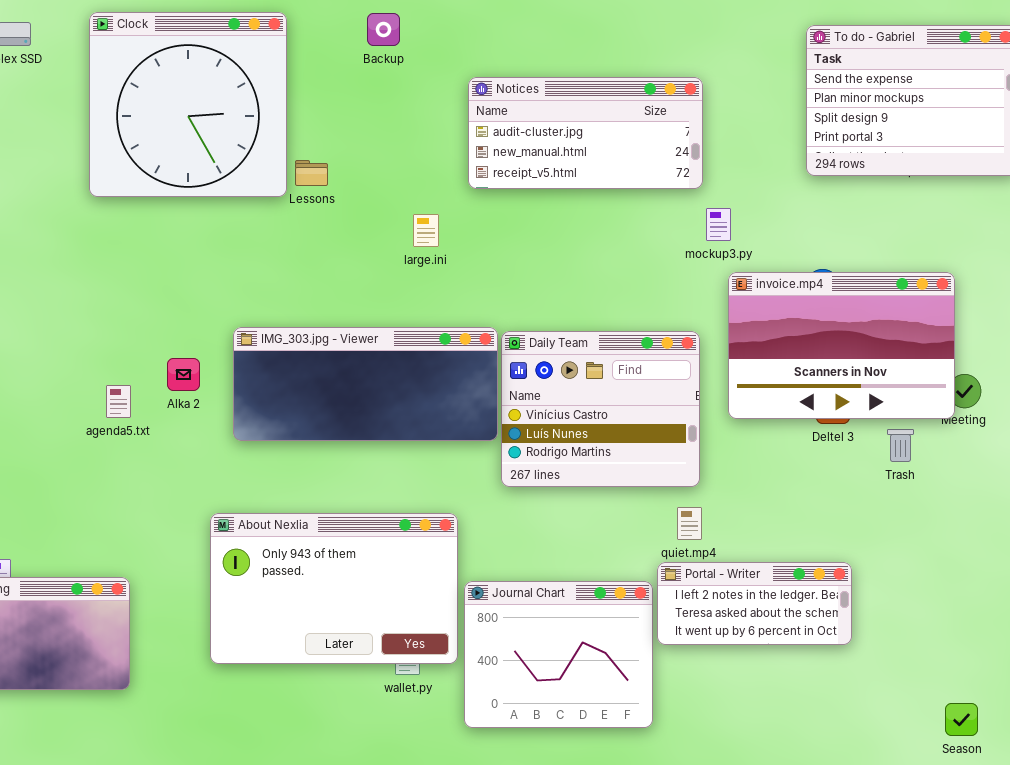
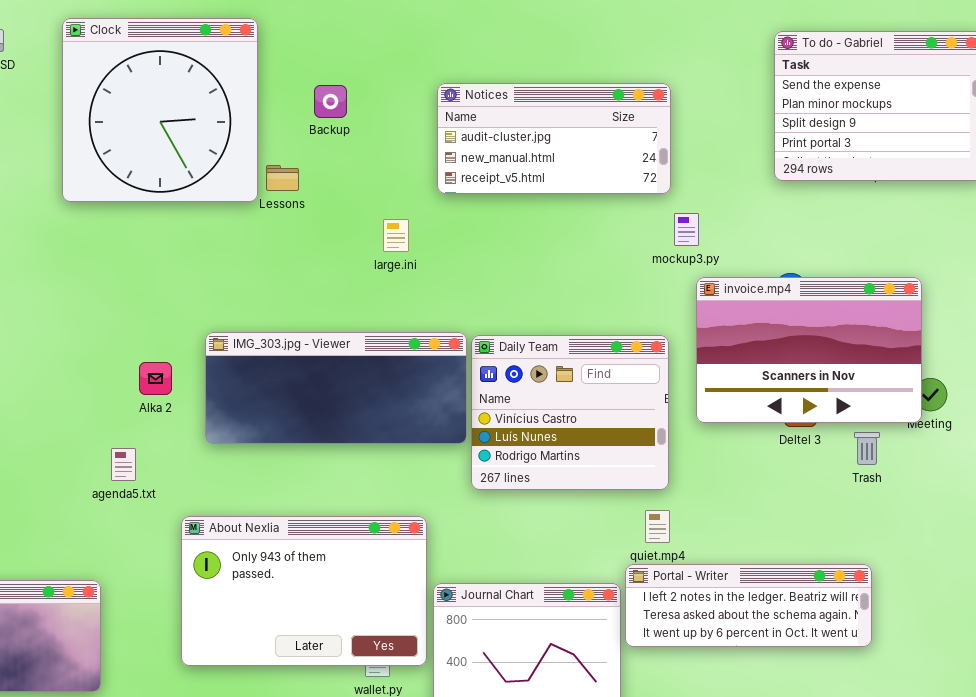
Backup: [367,13,400,46] -> [314,85,347,118], moved
agenda5.txt: [106,385,131,418] -> [111,448,136,481], moved
Portal - Writer: [657,562,852,645] -> [625,564,872,647], resized

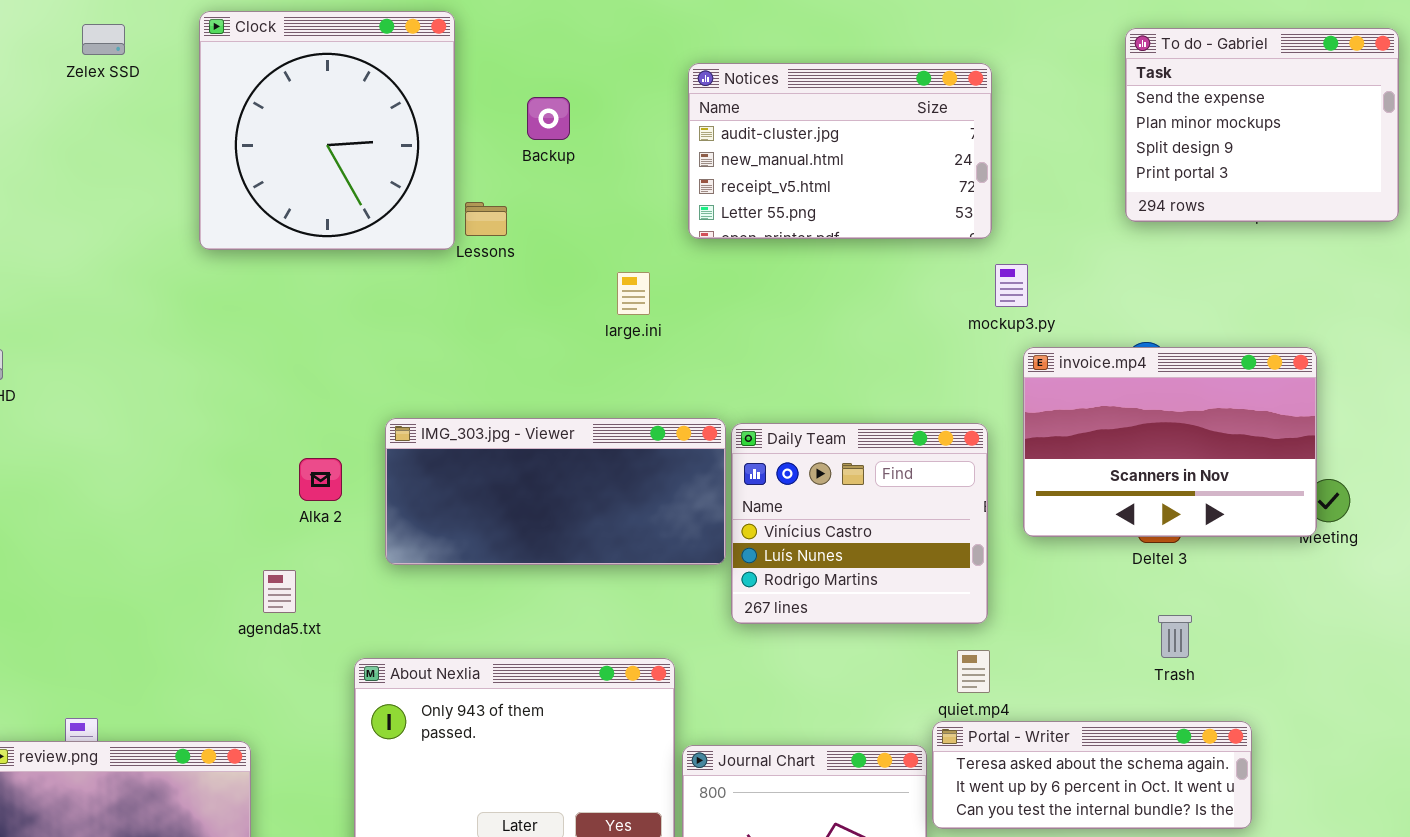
Notices: [437,83,671,194] -> [688,63,992,239], resized
Trash: [854,432,880,465] -> [1158,615,1192,658], moved
Portal - Writer: [625,564,872,647] -> [932,721,1252,829], scrolled down 1 row

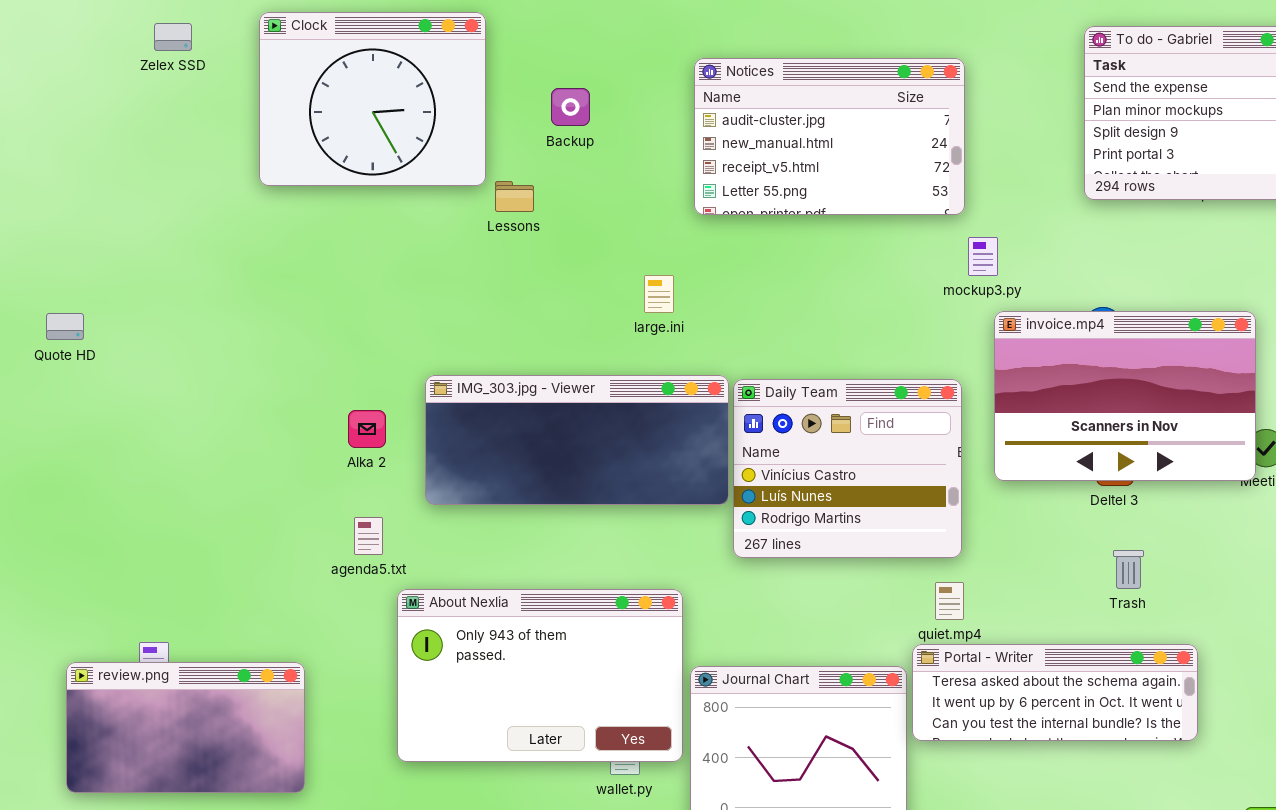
Clock: [199,11,455,250] -> [259,12,486,186], resized
large.ini: [617,272,650,315] -> [644,275,674,313], moved
agenda5.txt: [263,570,296,613] -> [354,517,383,555], moved

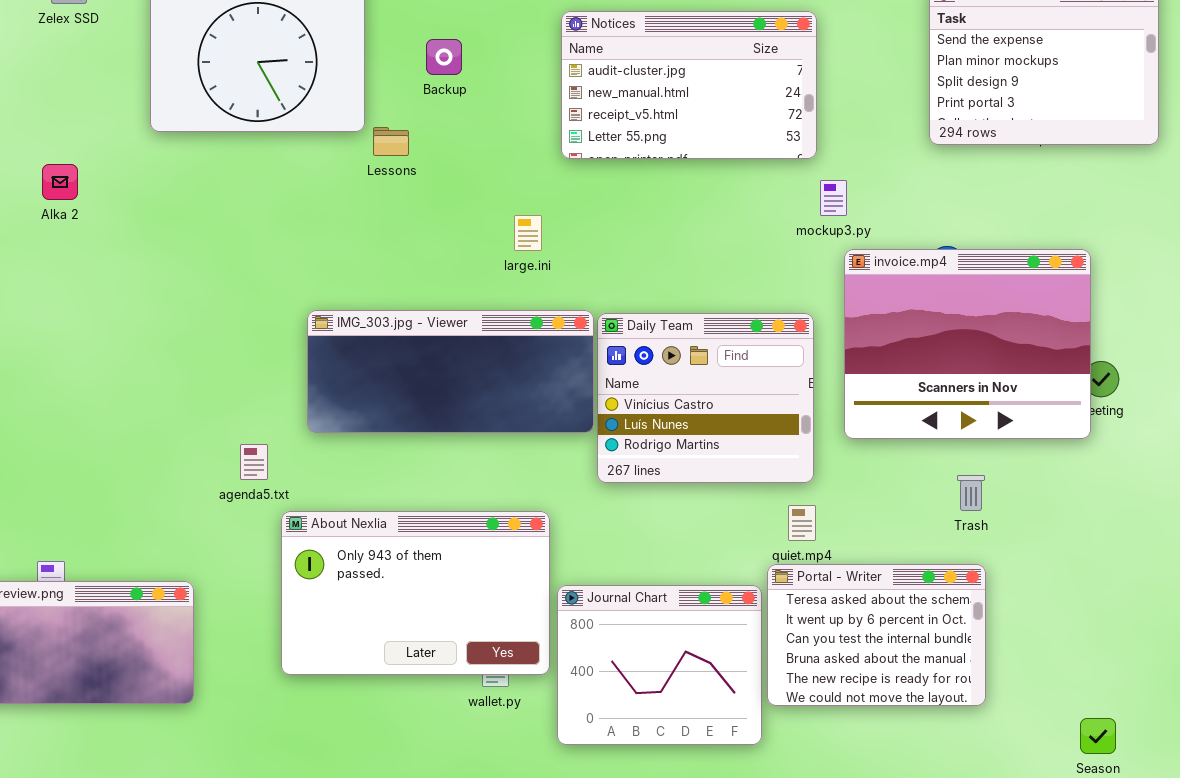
invoice.mp4: [994,311,1256,481] -> [844,249,1091,439], resized
Alka 2: [348,410,386,448] -> [42,164,78,200], moved
Portal - Writer: [912,644,1198,741] -> [767,564,986,706], resized

